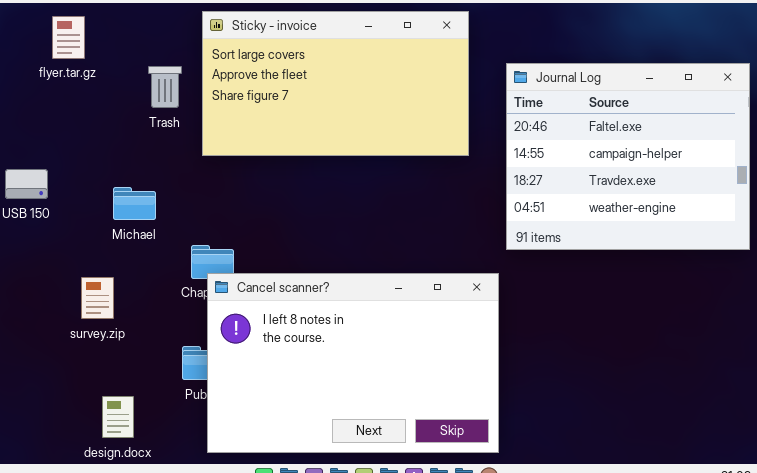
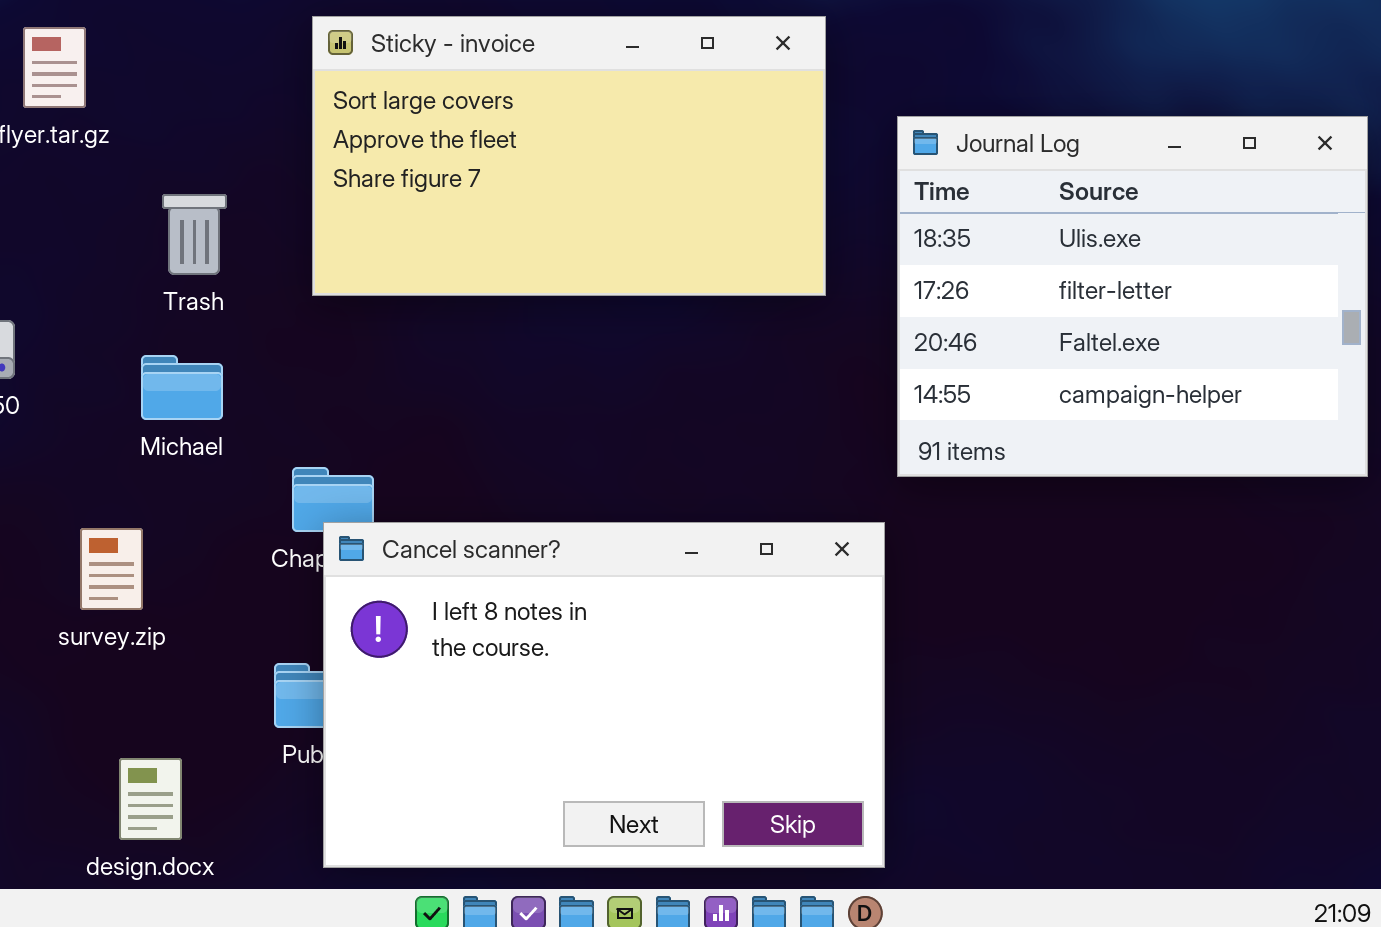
Journal Log: [506,63,750,250] -> [897,116,1368,477], scrolled up 2 rows
Trash: [148,66,182,108] -> [162,194,227,275], moved

